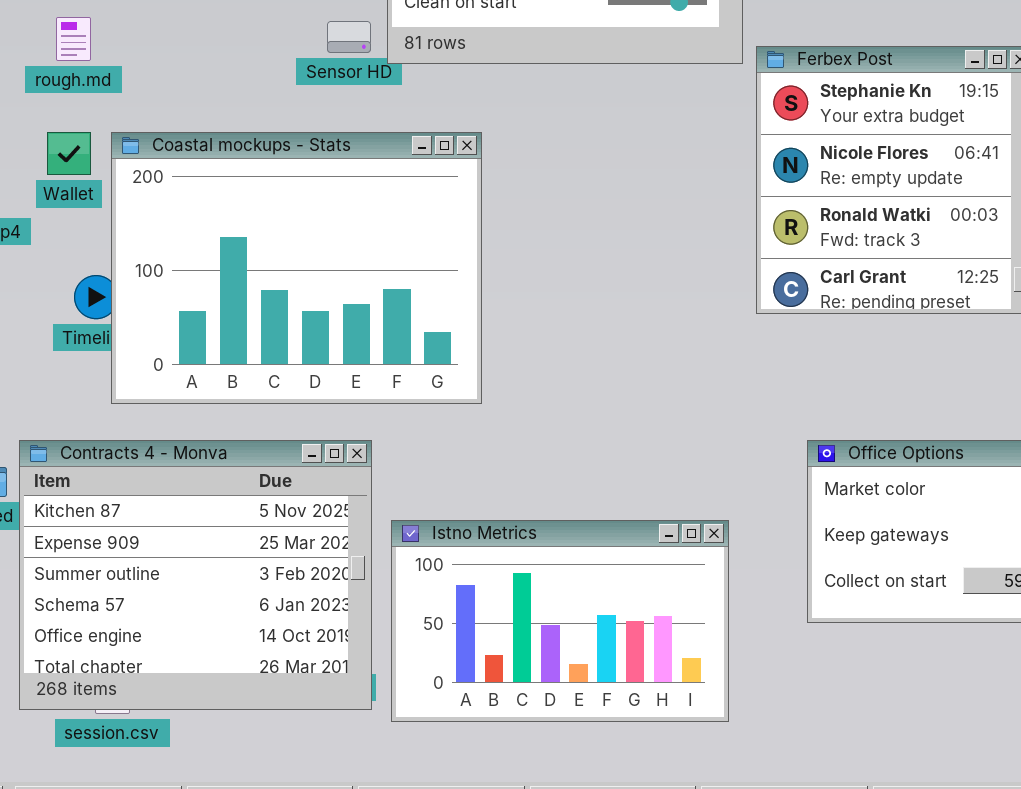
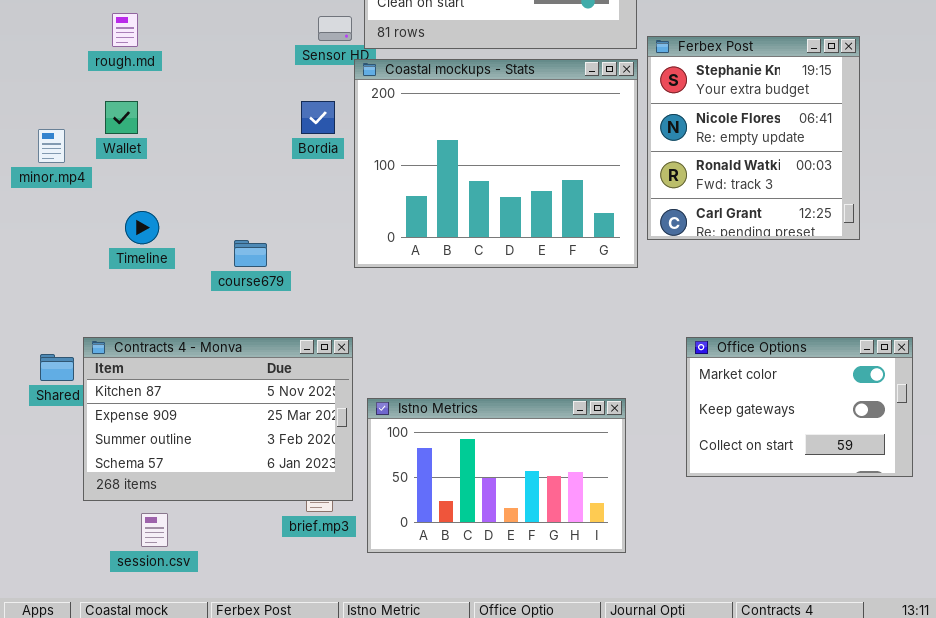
Coastal mockups - Stats: [111,132,482,404] -> [354,59,638,268], moved
Contracts 4 - Monva: [19,440,372,710] -> [83,337,353,501], resized

